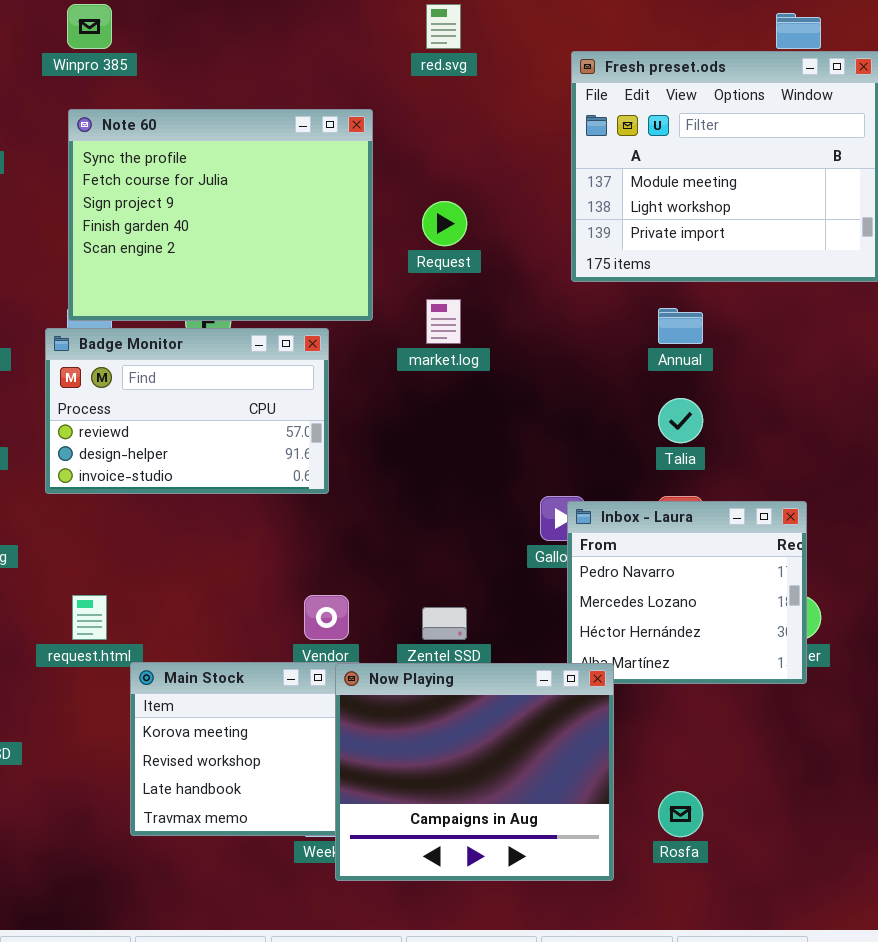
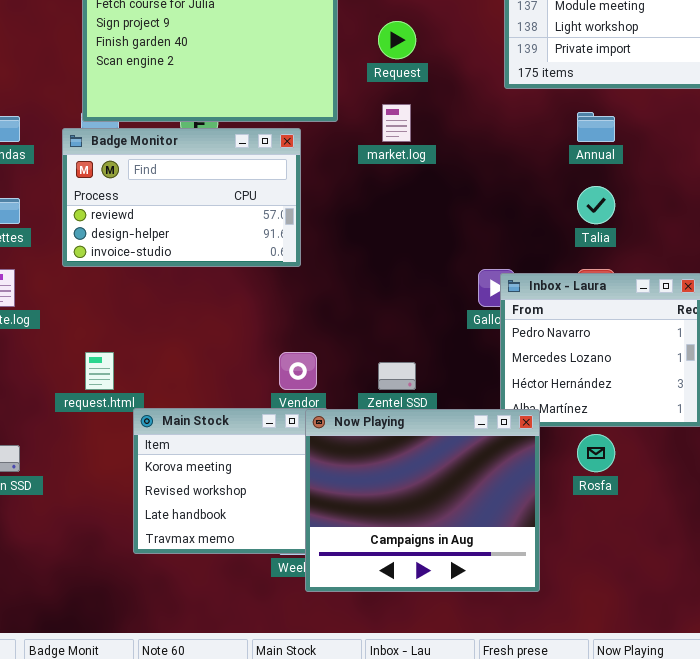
Rosfa: [658,791,703,837] -> [577,434,615,472], moved

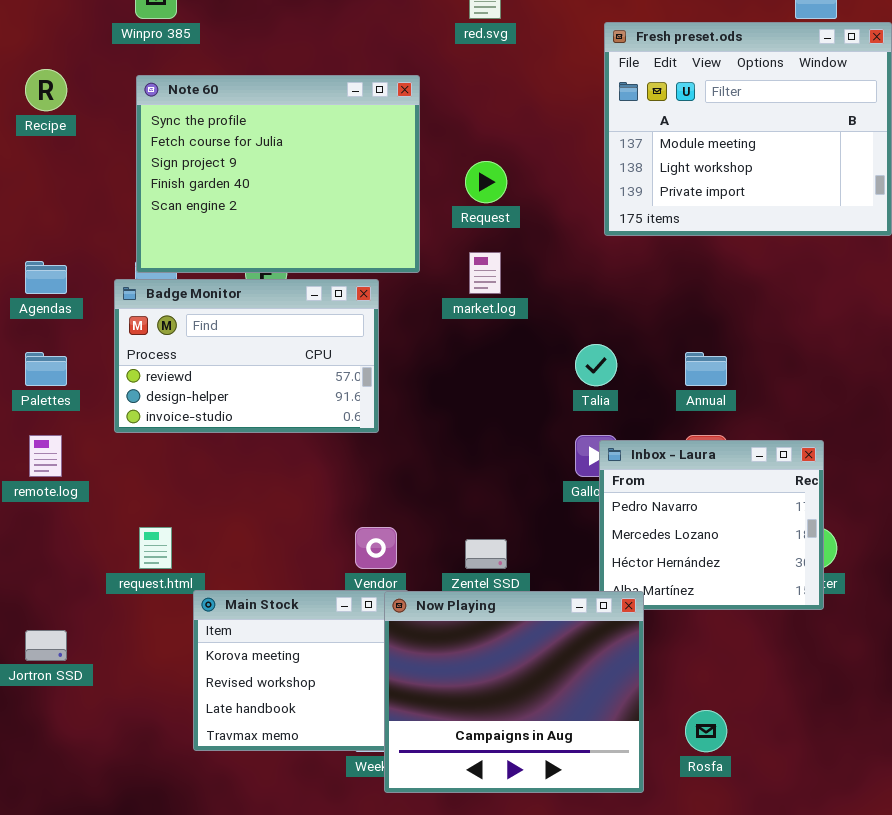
Annual: [577,112,615,142] -> [685,352,727,386], moved
Talia: [577,186,615,224] -> [575,344,617,386], moved
Rosfa: [577,434,615,472] -> [685,710,727,752], moved

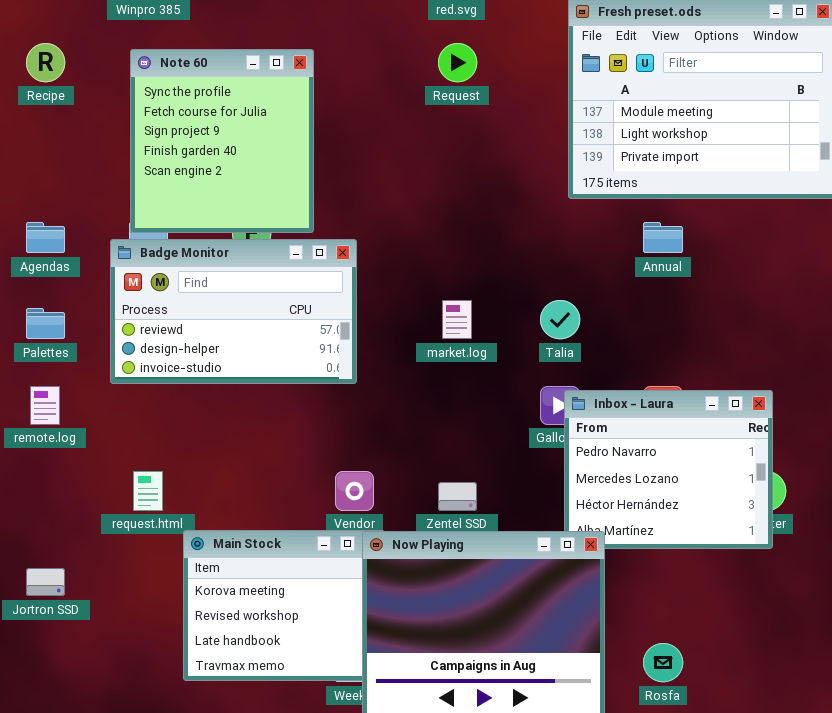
Note 60: [136,75,420,273] -> [130,49,314,233], resized
Request: [465,161,507,203] -> [438,43,477,82], moved
market.log: [469,252,501,294] -> [442,300,472,339], moved
Annual: [685,352,727,386] -> [643,222,683,253], moved

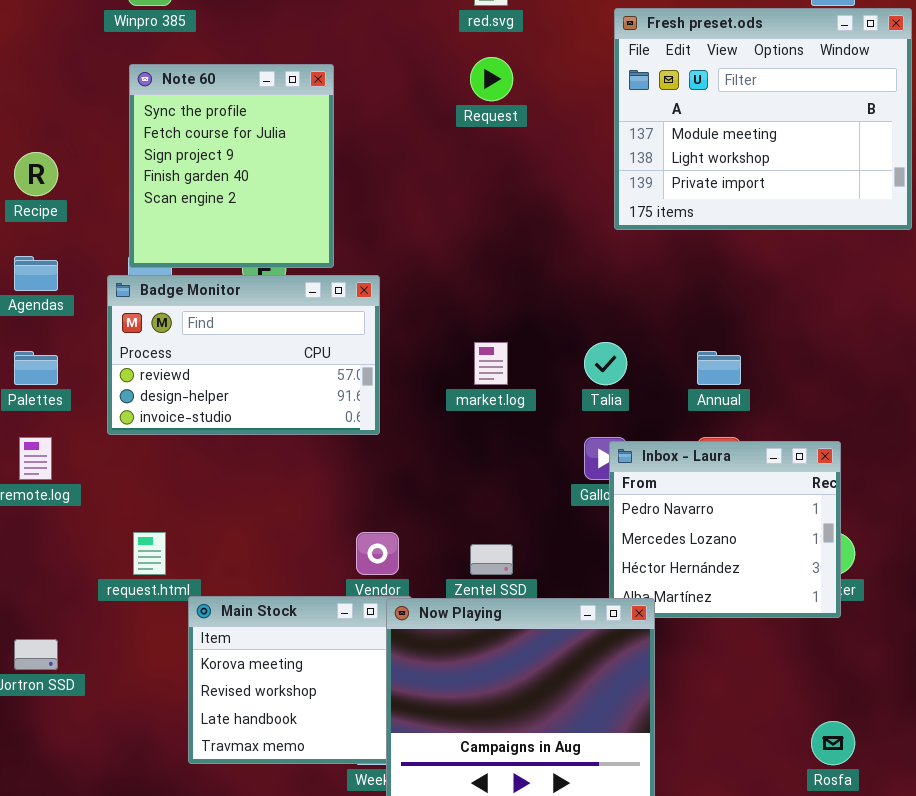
Recipe: [26,43,65,82] -> [14,152,58,196], moved
Annual: [643,222,683,253] -> [697,351,741,385], moved
Rosfa: [643,643,683,682] -> [811,721,855,765], moved

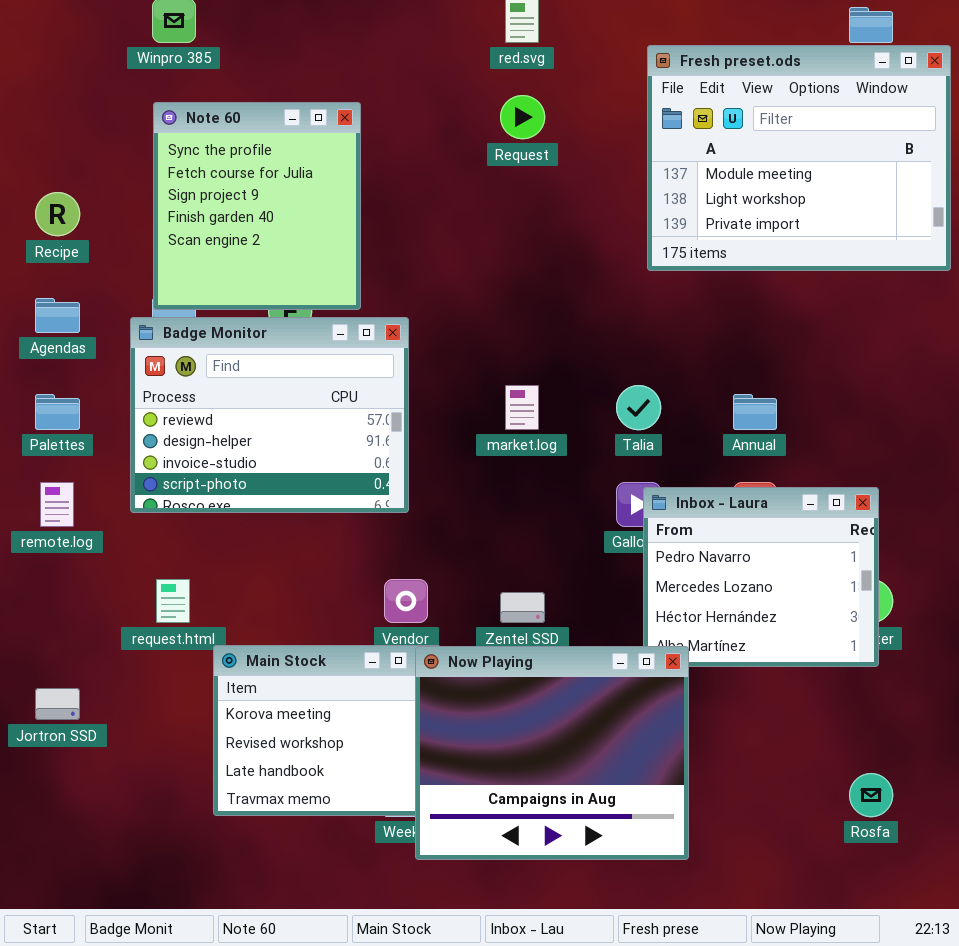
Badge Monitor: [107,275,380,435] -> [130,317,409,513], resized

